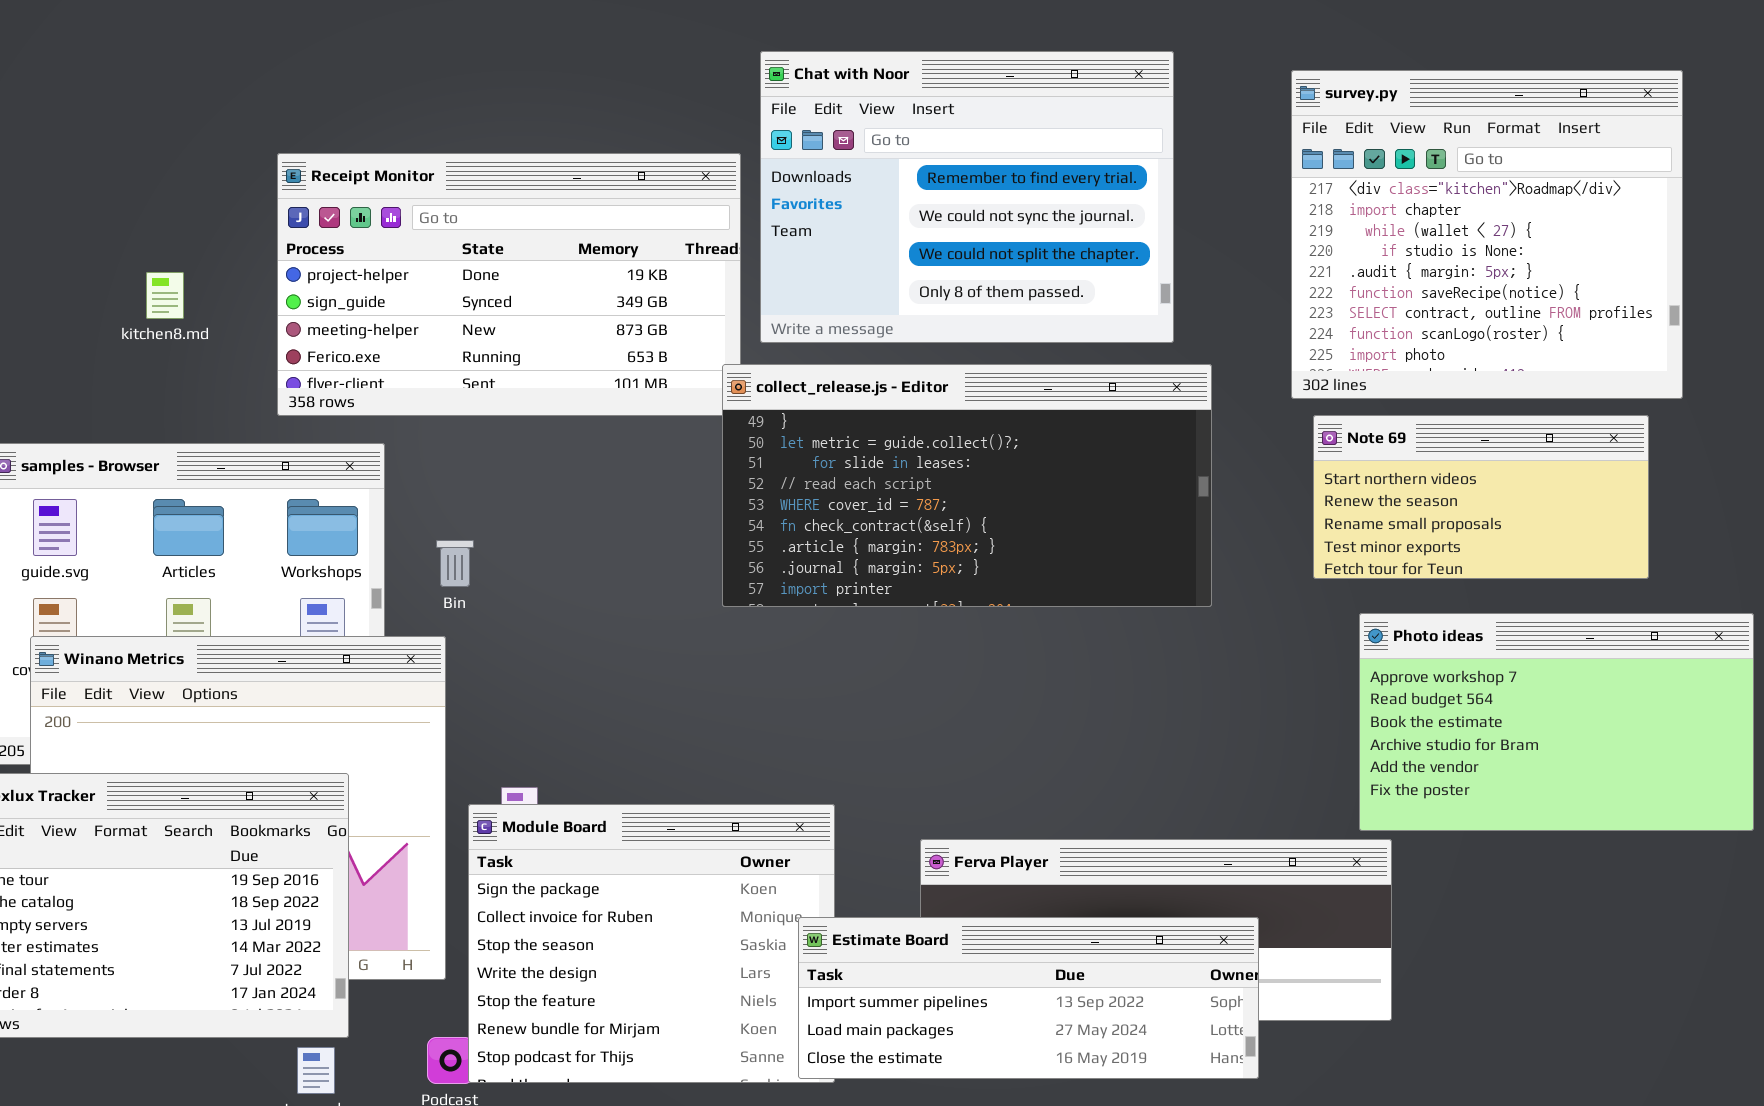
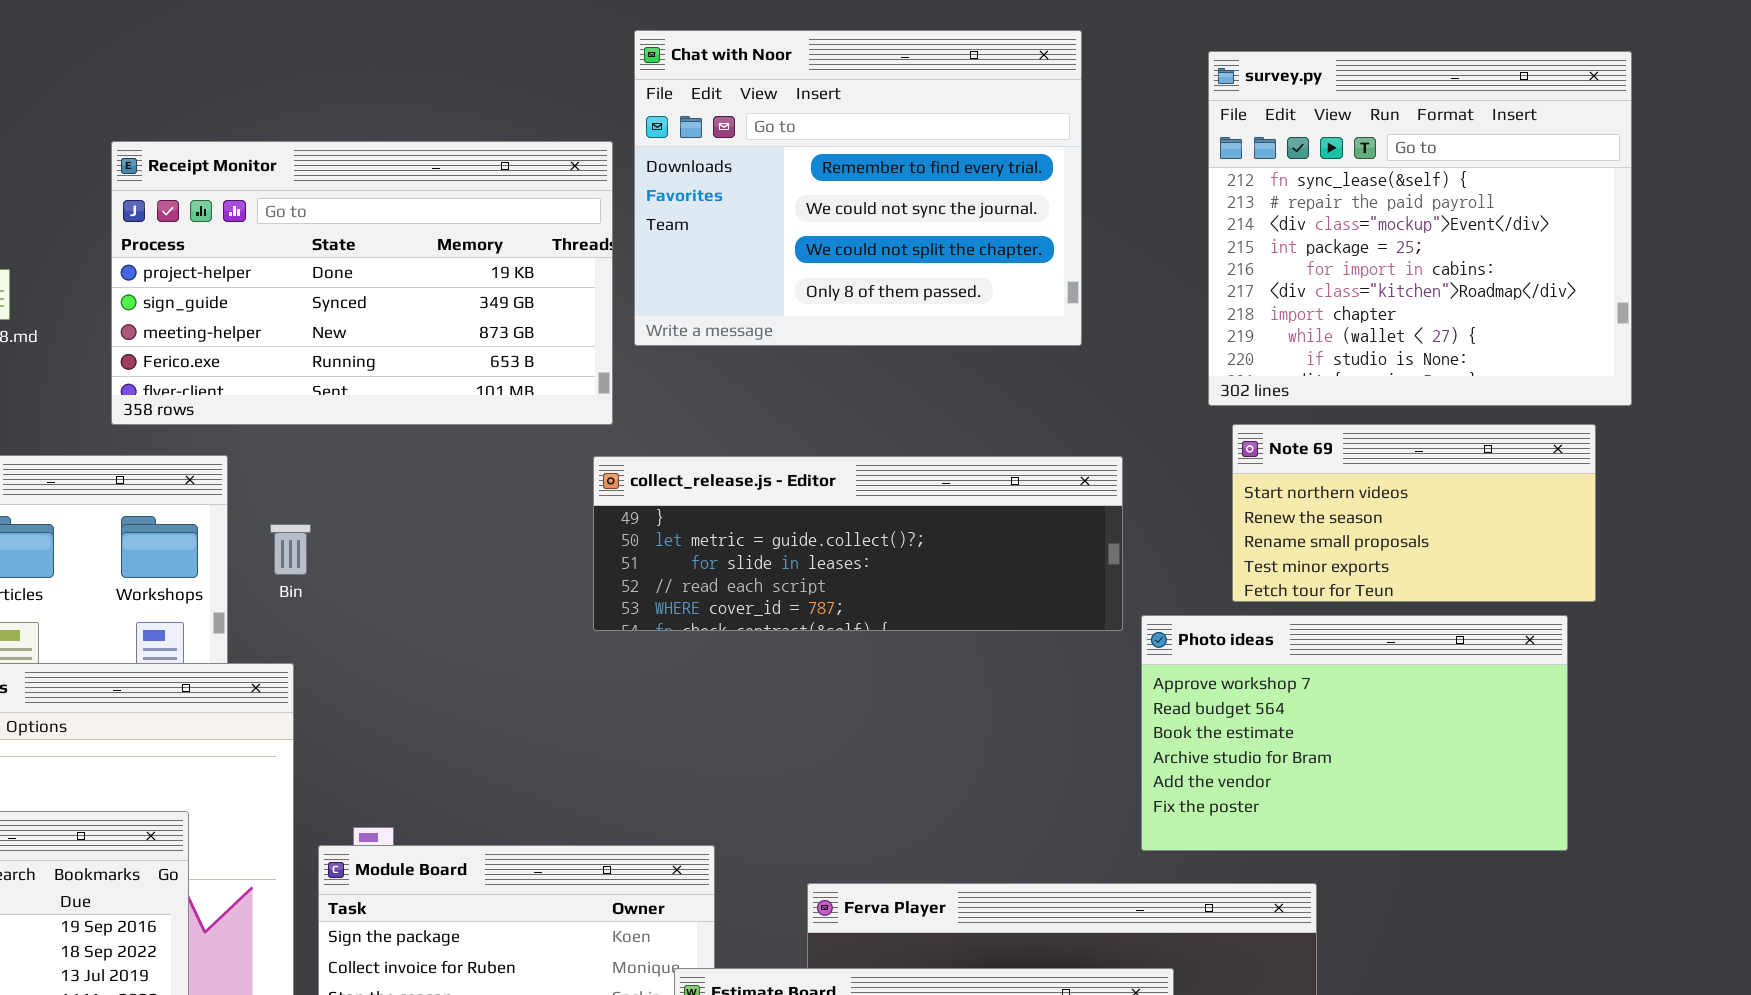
survey.py: [1291,70,1683,399] -> [1208,51,1632,406], scrolled up 5 rows
collect_release.js - Editor: [722,364,1212,607] -> [593,456,1123,631], resized
Bin: [436,540,474,587] -> [270,524,311,575], moved
Photo ideas: [1359,613,1754,831] -> [1141,615,1568,851], moved

